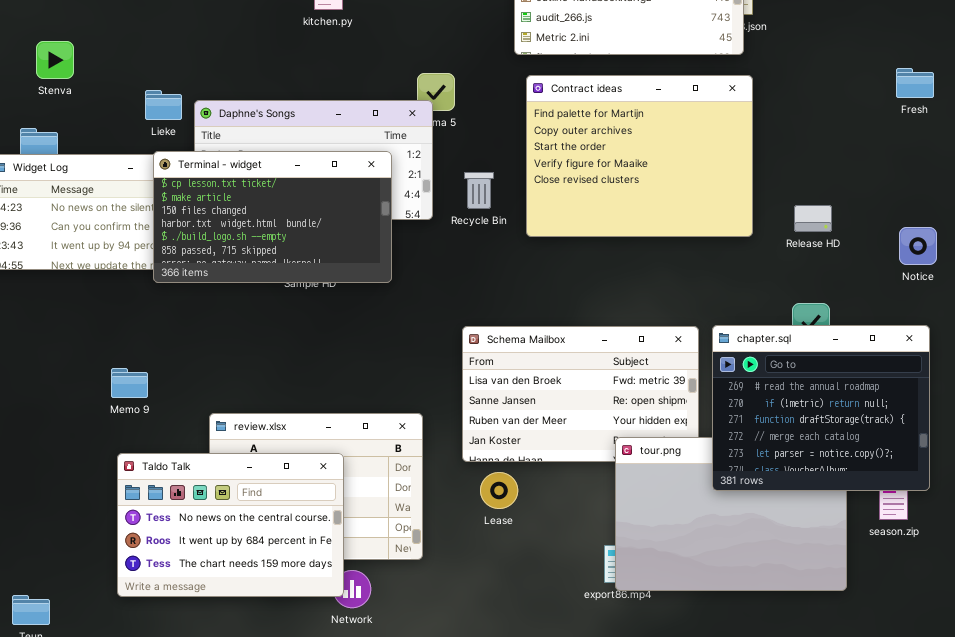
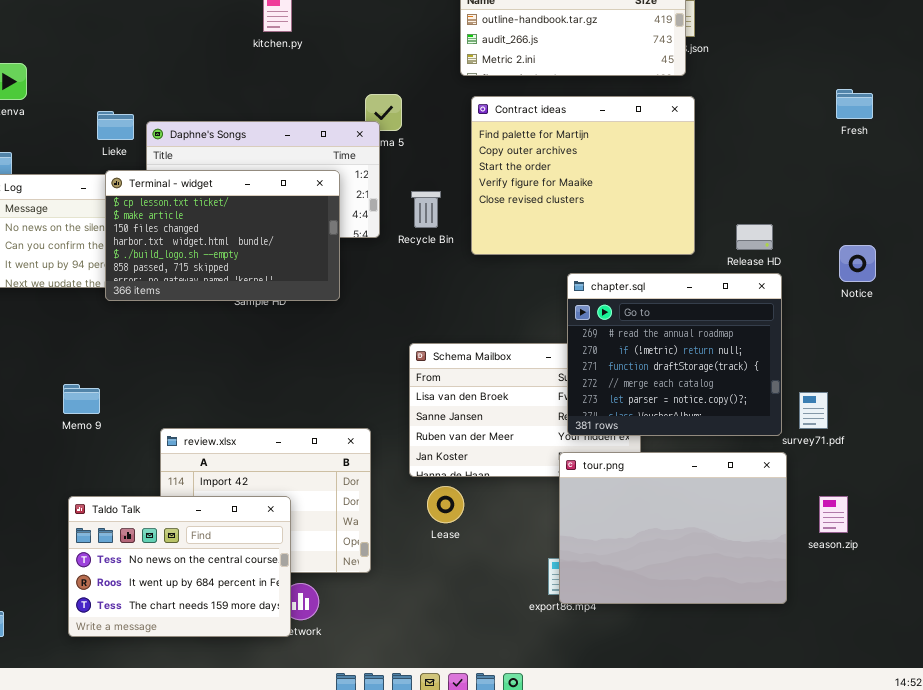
chapter.sql: [712,325,930,491] -> [567,273,782,436], moved
Taldo Talk: [117,453,344,597] -> [68,496,291,637], moved

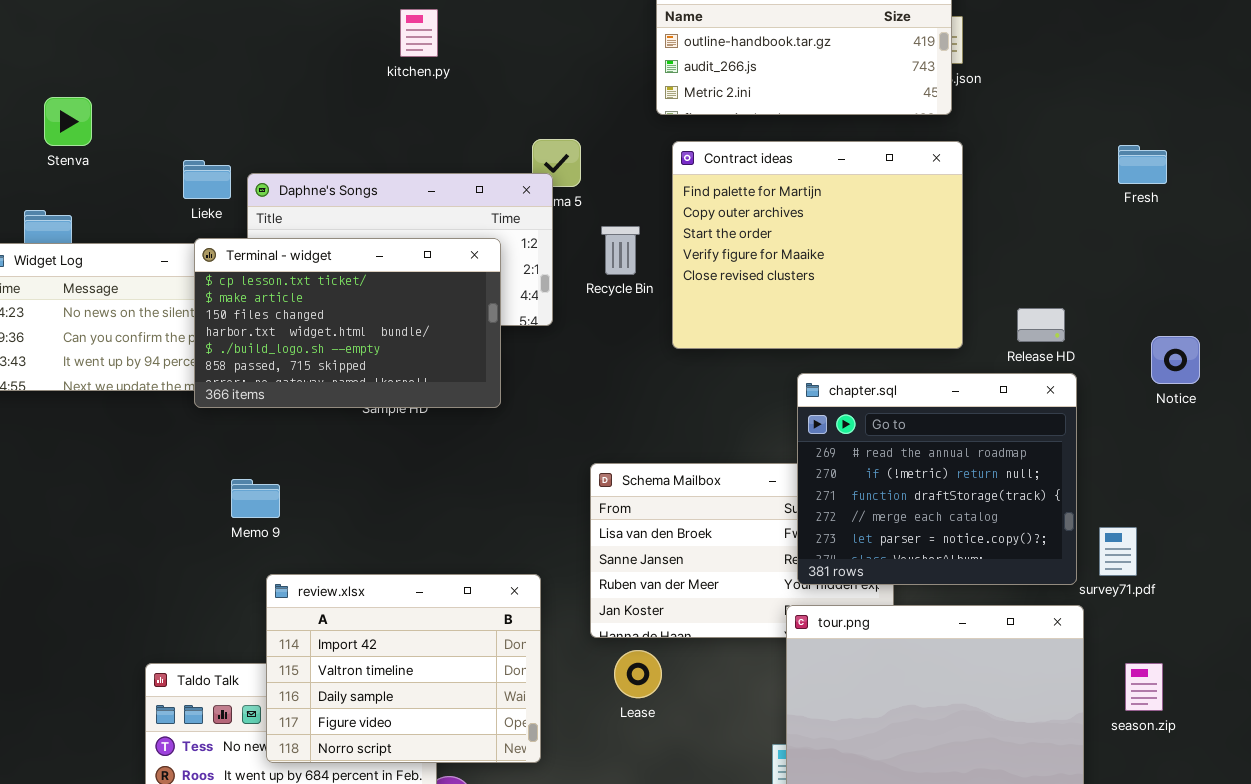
Fresh: [836,89,873,119] -> [1118,145,1167,184], moved
Recycle Bin: [411,191,441,228] -> [601,226,640,275], moved
Memo 9: [63,384,100,414] -> [231,479,280,518], moved
review.xlsx: [160,428,371,573] -> [266,574,541,763], raised

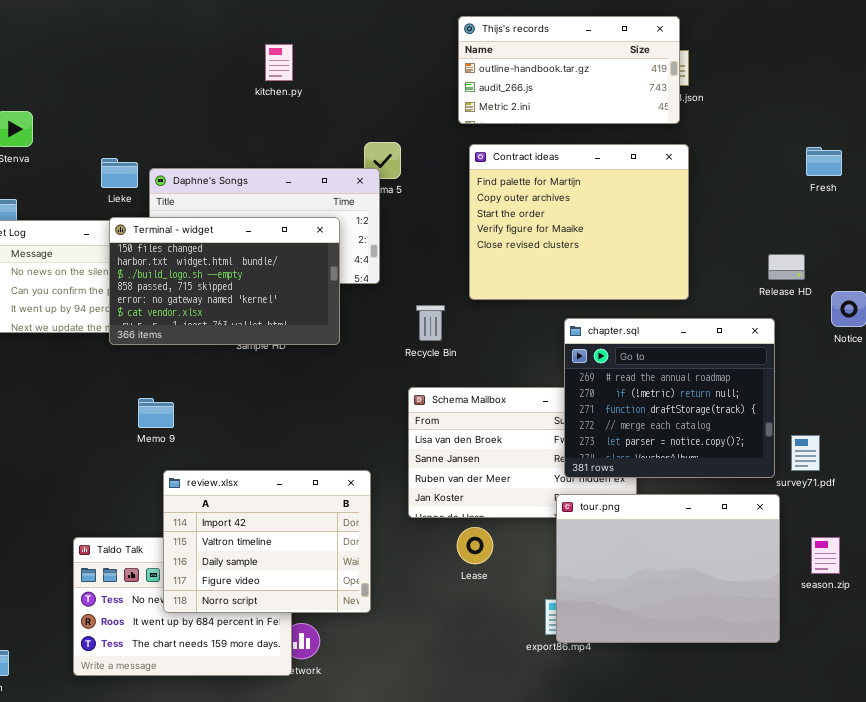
Recycle Bin: [601,226,640,275] -> [416,305,445,341], moved
Terminal - widget: [194,238,501,408] -> [109,217,340,345], scrolled down 2 rows
Release HD: [1017,308,1065,342] -> [768,254,805,280], moved
Lease: [614,650,662,698] -> [457,527,493,564], moved

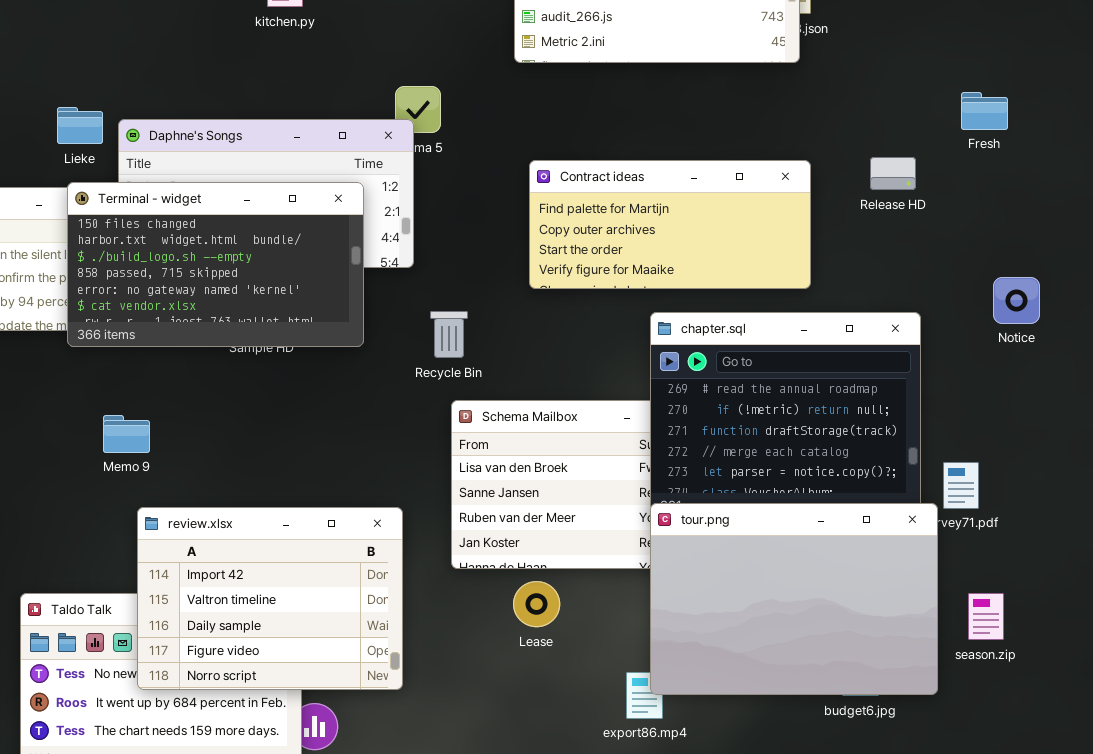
Contract ideas: [469,144,689,300] -> [529,160,811,289], resized
Release HD: [768,254,805,280] -> [870,157,916,190], moved
Recycle Bin: [416,305,445,341] -> [430,311,468,358], moved
tour.png: [556,494,780,643] -> [650,503,938,695], moved

